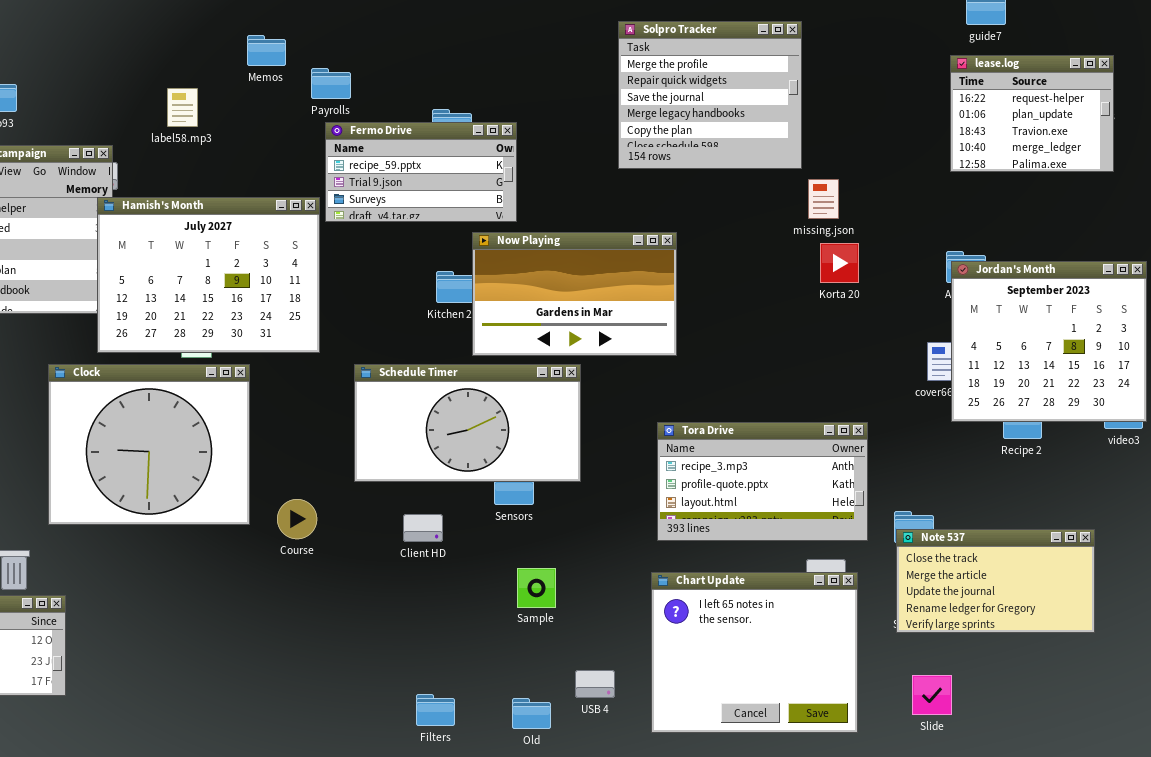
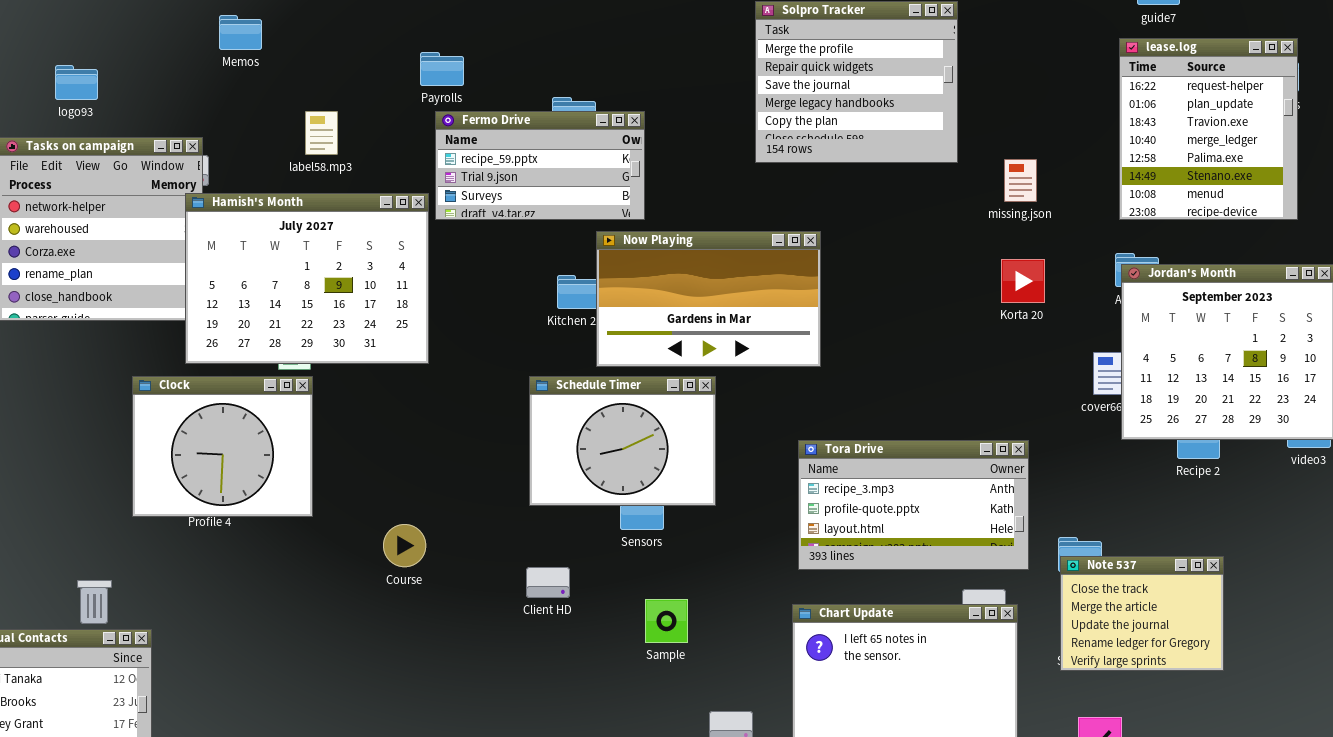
Memos: [247,35,286,66] -> [219,15,262,50], moved
lease.log: [950,55,1114,172] -> [1119,38,1298,220], resized
label58.mp3: [167,88,198,127] -> [305,111,338,155], moved
missing.json: [808,179,839,219] -> [1004,159,1037,202], moved
Korta 20: [820,243,859,283] -> [1001,259,1045,303], moved
Clock: [48,364,250,525] -> [132,376,313,517], resized
Schedule Timer: [354,364,581,482] -> [529,376,716,506], resized
Client HD: [403,514,443,542] -> [526,567,570,598], moved
Note 537: [896,529,1095,633] -> [1060,556,1224,671], resized

